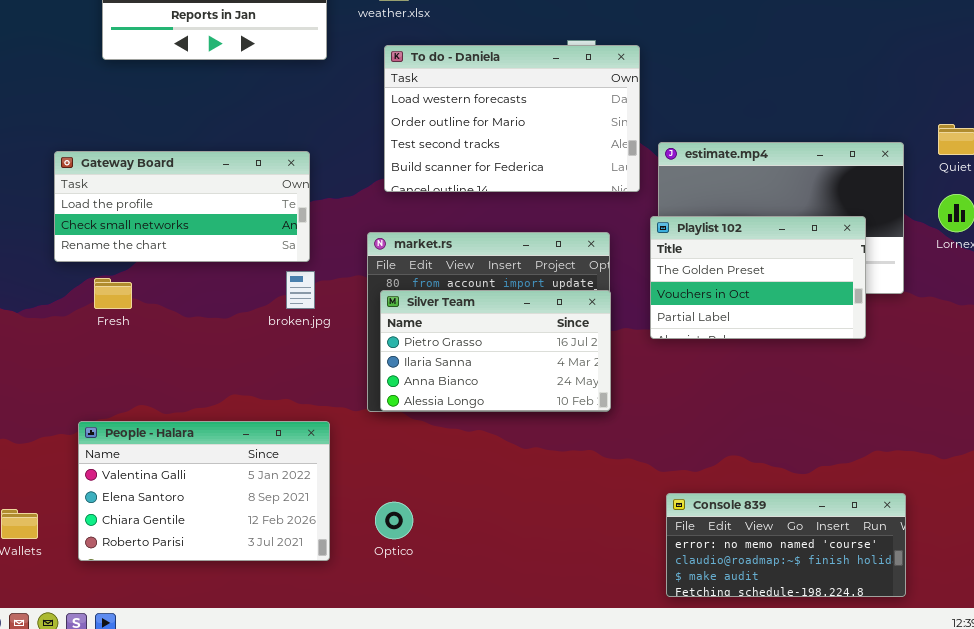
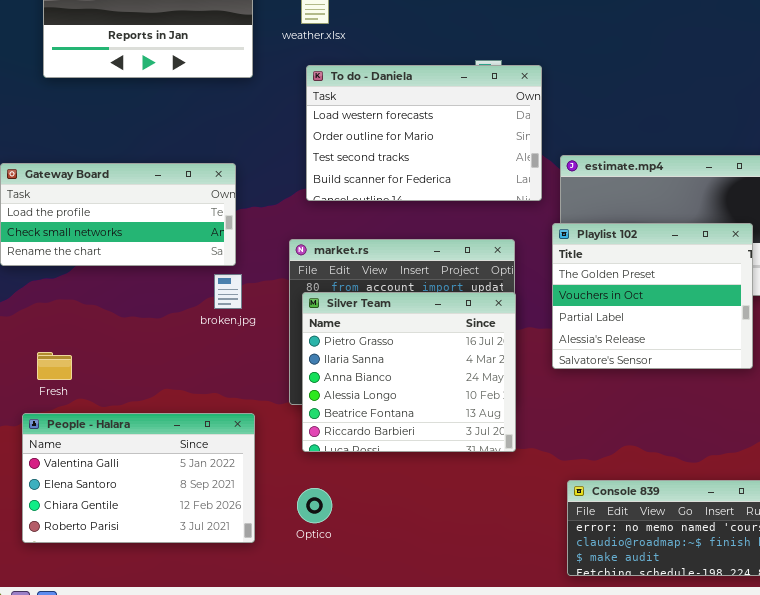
Playlist 102: [650,216,866,339] -> [552,223,753,369], resized
Fresh: [94,278,132,309] -> [37,352,72,380], moved
Silver Team: [380,290,611,411] -> [302,292,516,452], resized

